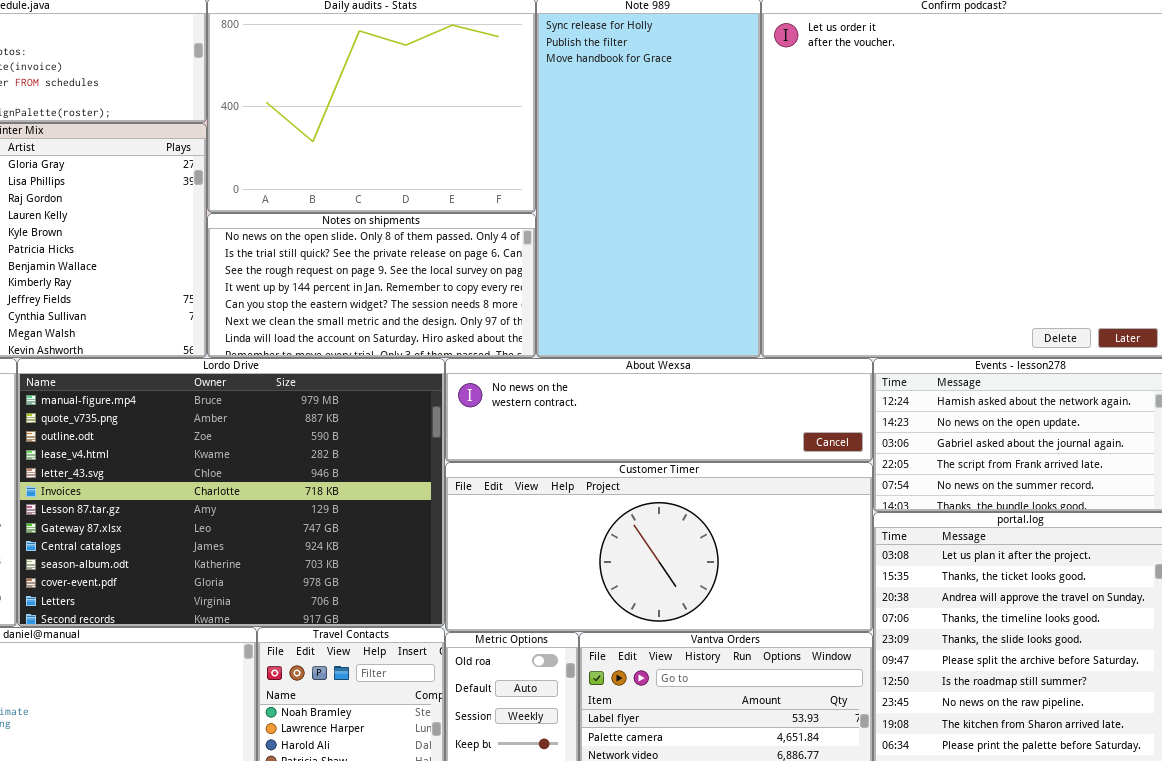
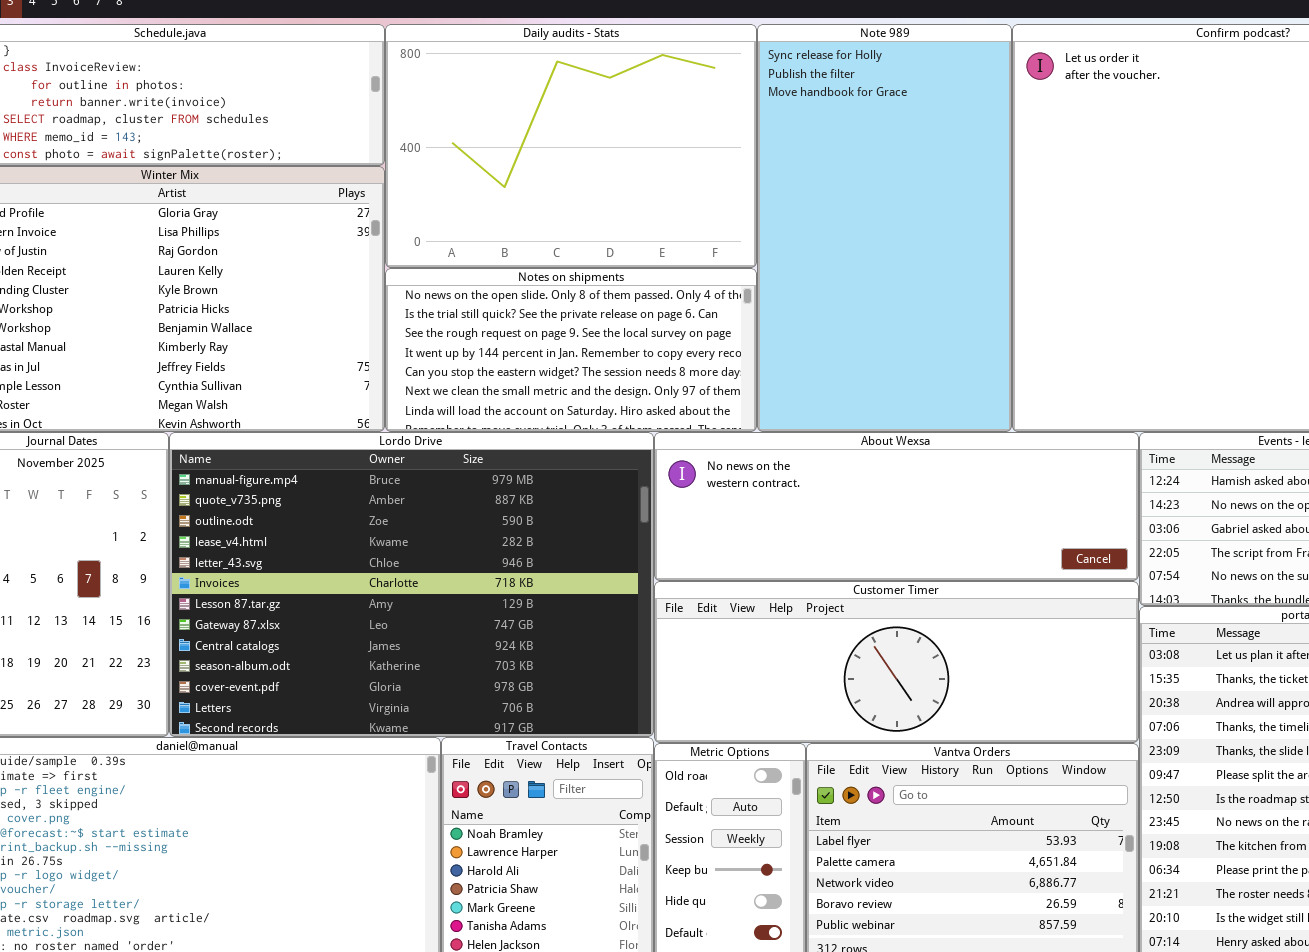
About Wexsa: [445,358,873,462] -> [654,432,1139,581], resized
Customer Timer: [445,462,873,632] -> [654,581,1139,743], resized

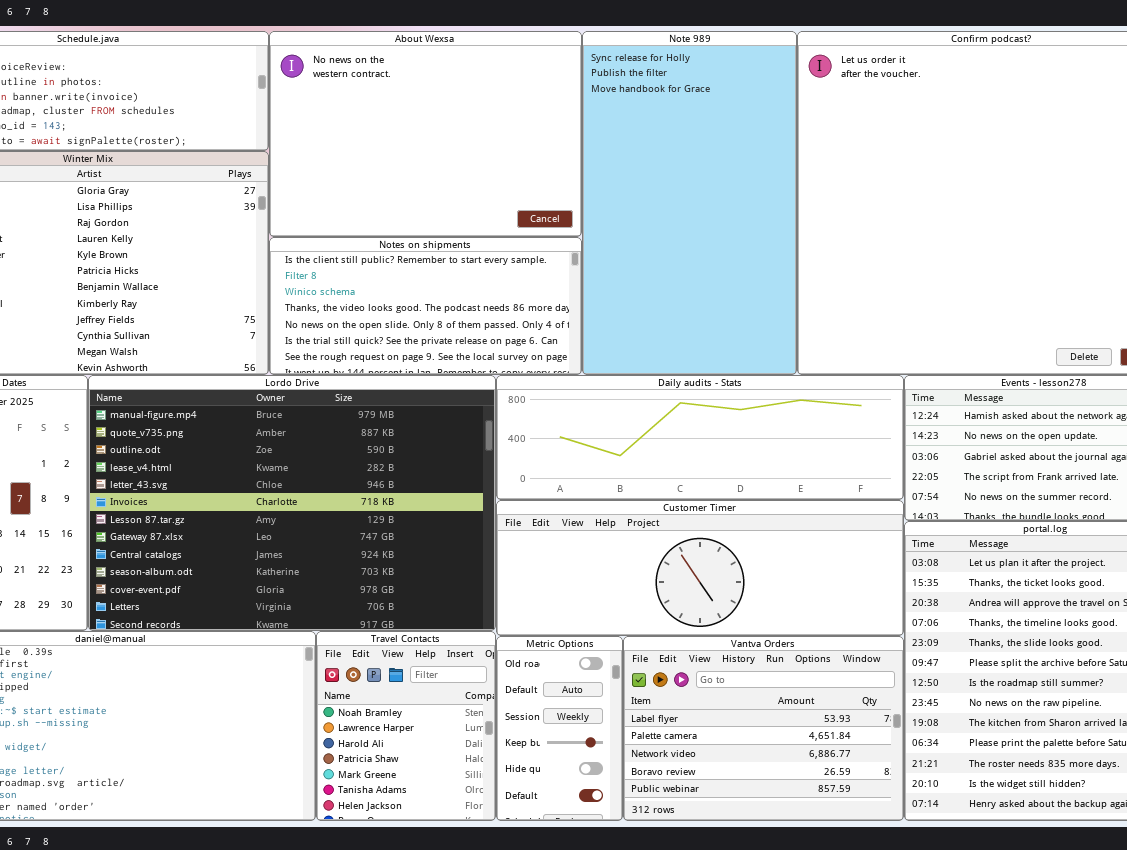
Daily audits - Stats: [385,24,757,268] -> [496,375,904,500], moved, resized
Notes on shipments: [385,268,757,432] -> [269,237,582,375], scrolled up 4 rows
About Wexsa: [654,432,1139,581] -> [269,31,582,237], moved, resized

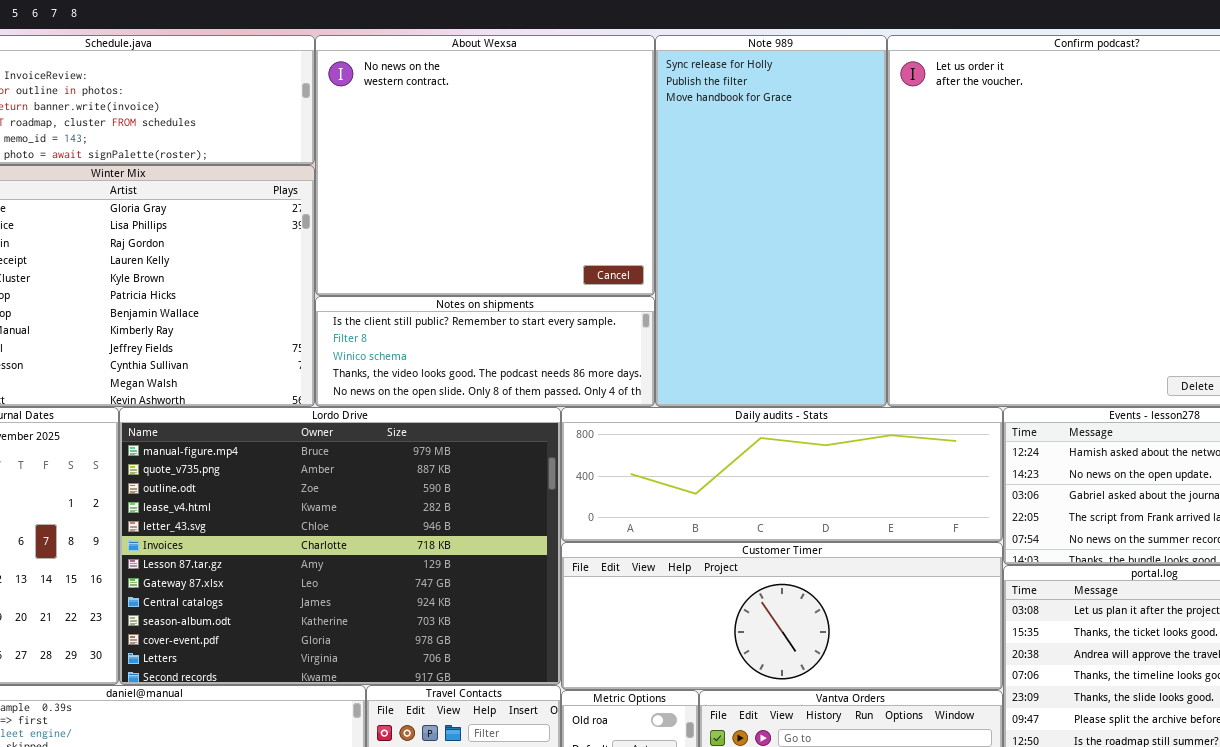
About Wexsa: [269,31,582,237] -> [315,35,655,296], resized
Notes on shipments: [269,237,582,375] -> [315,296,655,407], resized

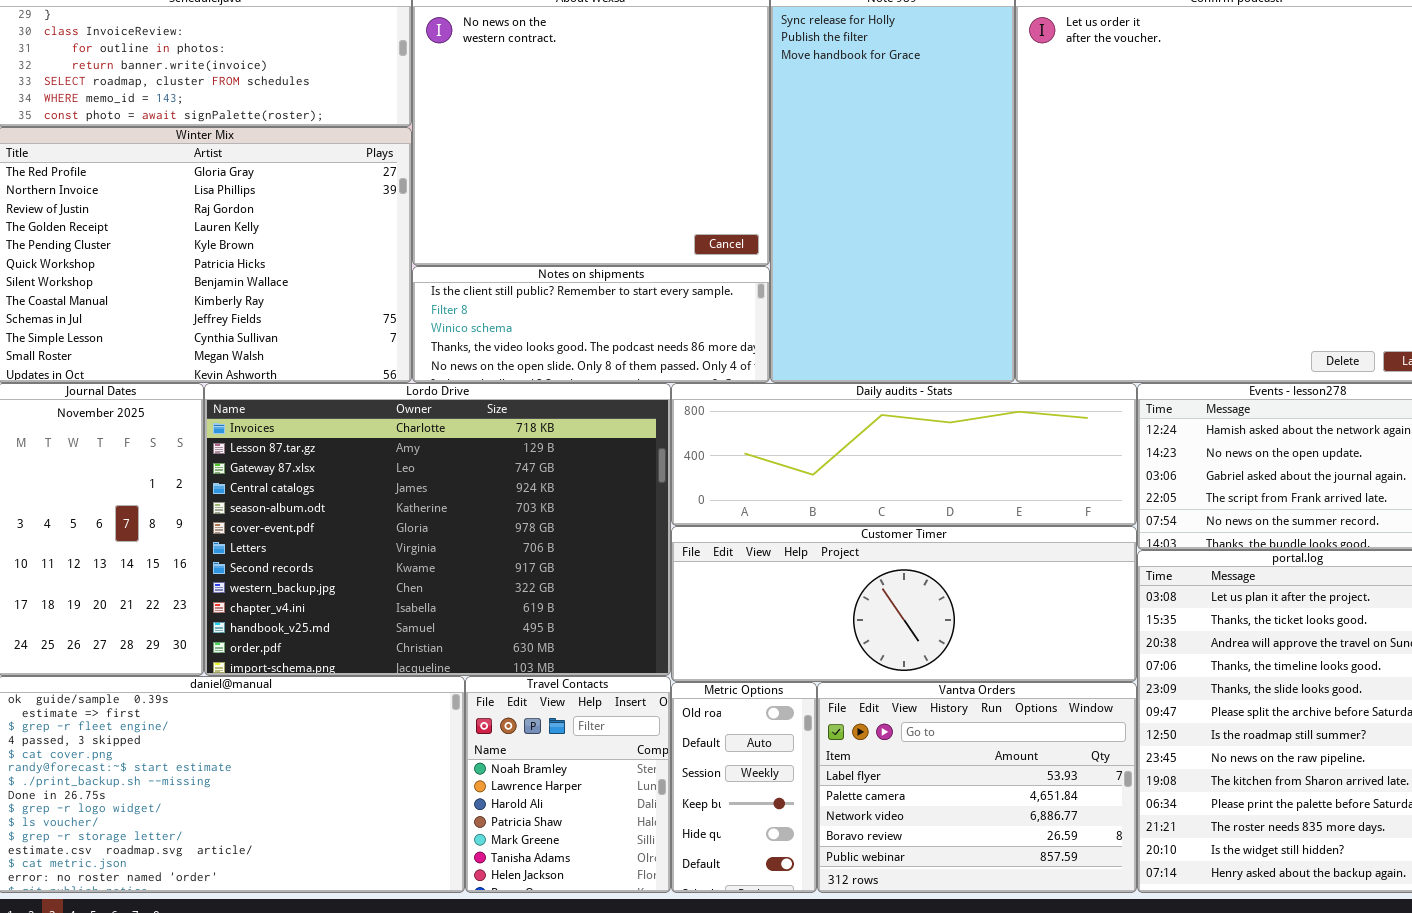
Lordo Drive: [119,407,561,685] -> [204,383,671,676], scrolled down 5 rows

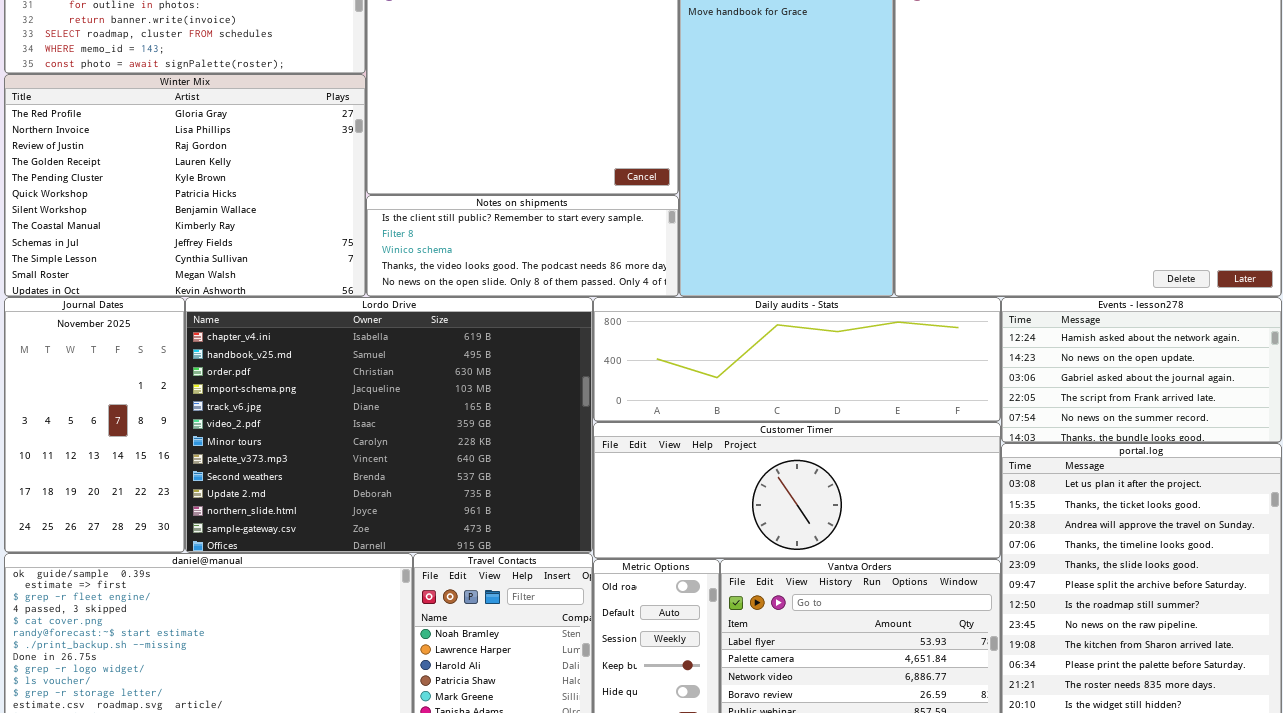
Lordo Drive: [204,383,671,676] -> [185,297,593,553], scrolled down 9 rows

